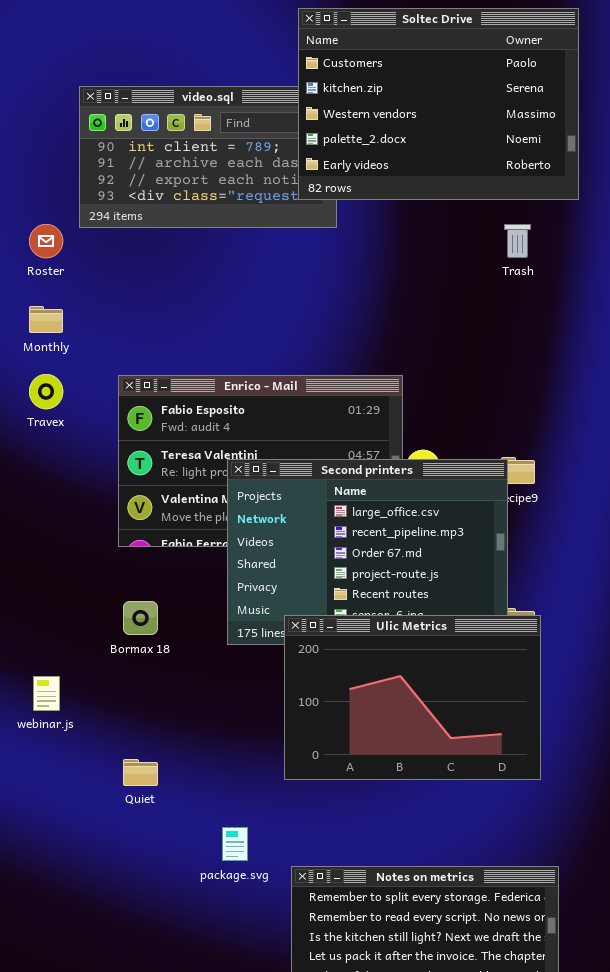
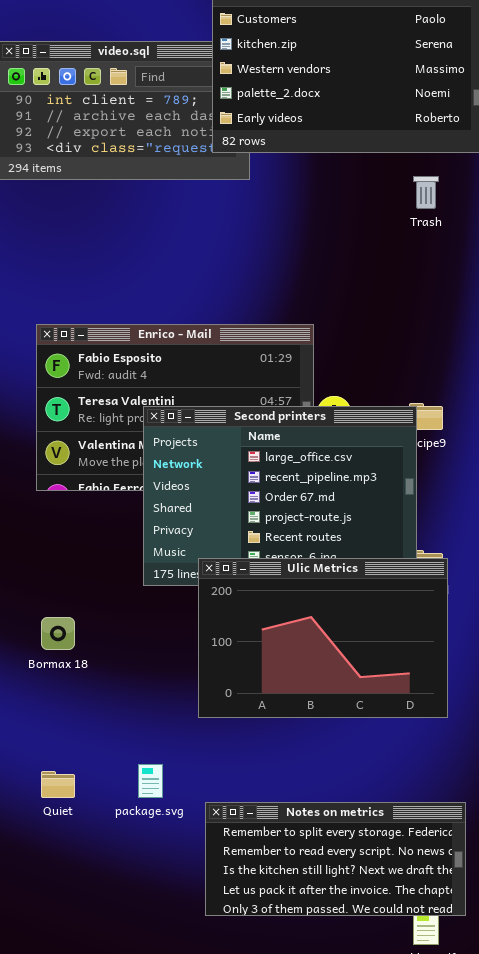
Bormax 18: [123,601,158,635] -> [41,617,75,650], moved
Quiet: [123,759,158,786] -> [41,771,75,798], moved

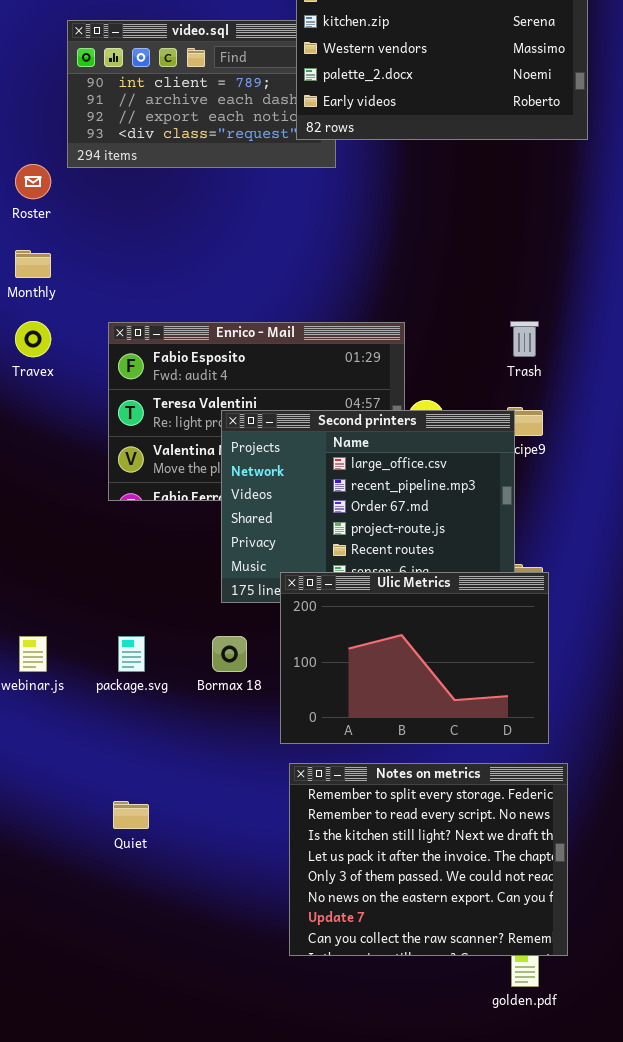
Trash: [413,176,439,209] -> [510,321,539,357], moved
Bormax 18: [41,617,75,650] -> [212,636,247,672], moved
package.svg: [138,764,163,798] -> [118,636,145,672], moved
Notes on metrics: [205,802,466,916] -> [289,763,568,956], resized

